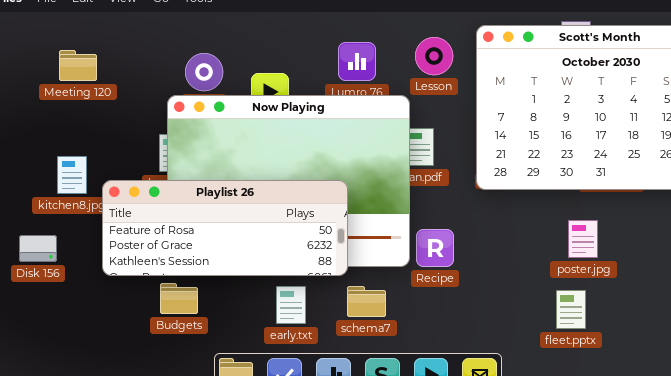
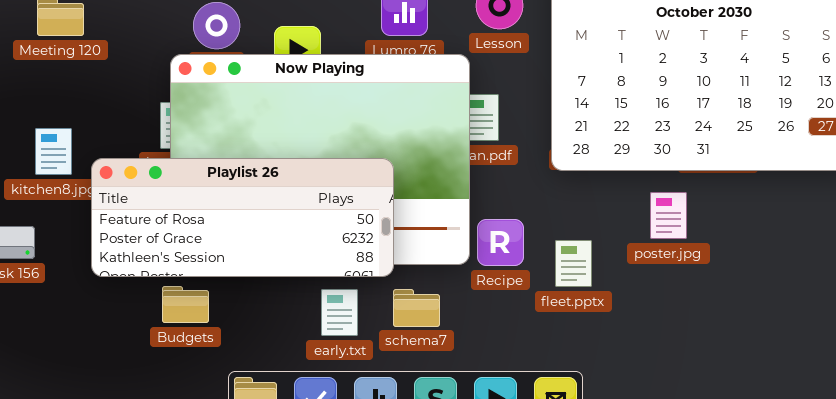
poster.jpg: [568,220,598,258] -> [650,192,687,239], moved
early.txt: [276,286,306,324] -> [321,289,358,336], moved
fleet.pptx: [556,290,586,329] -> [555,240,592,287], moved

